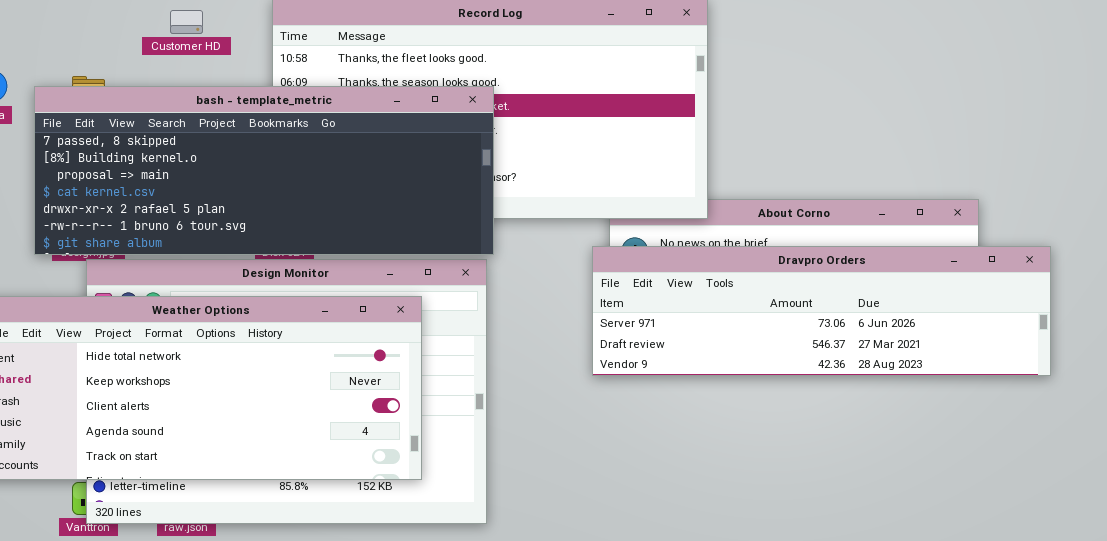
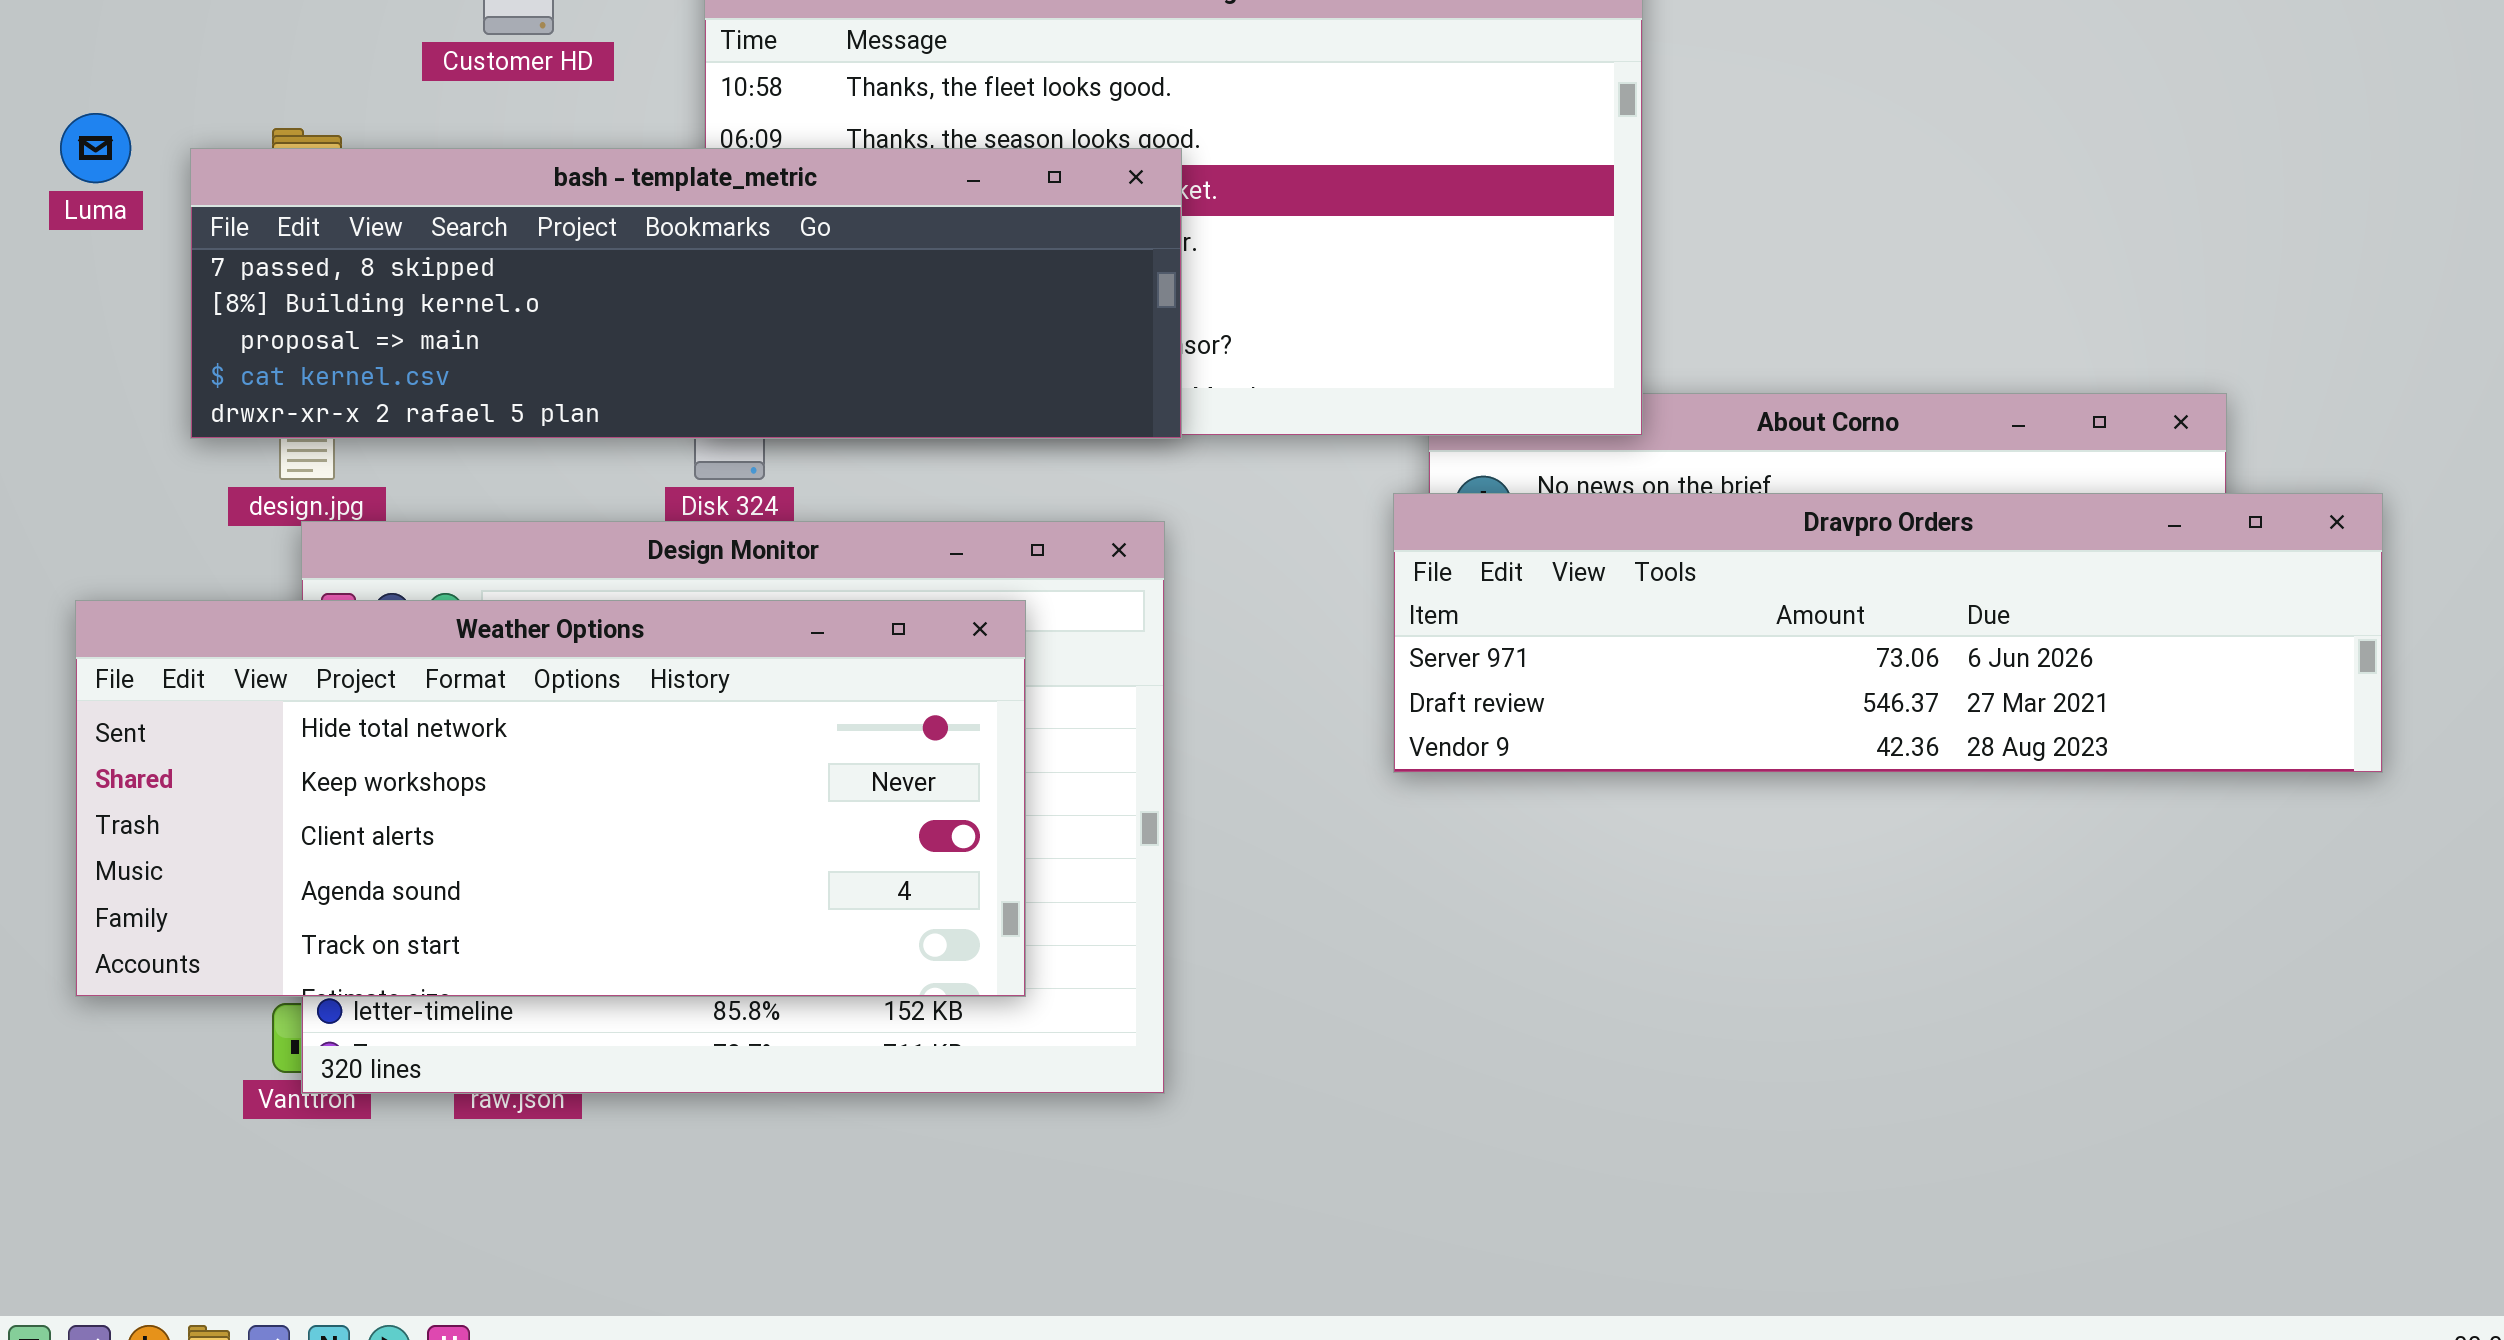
bash - template_metric: [34,86,494,255] -> [190,148,1182,439], resized

